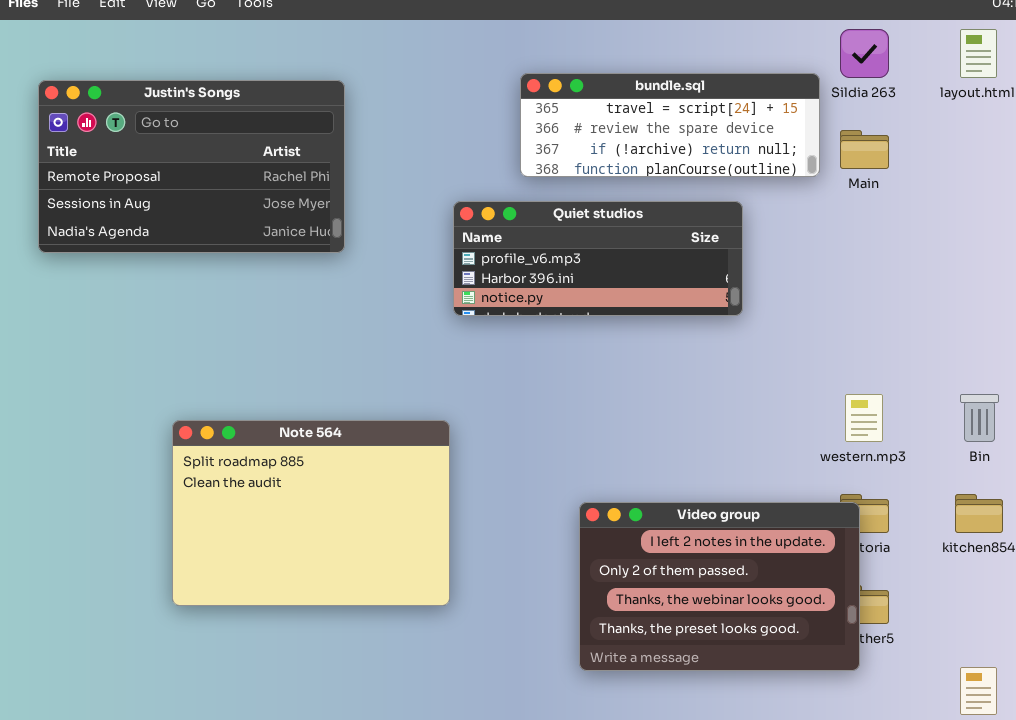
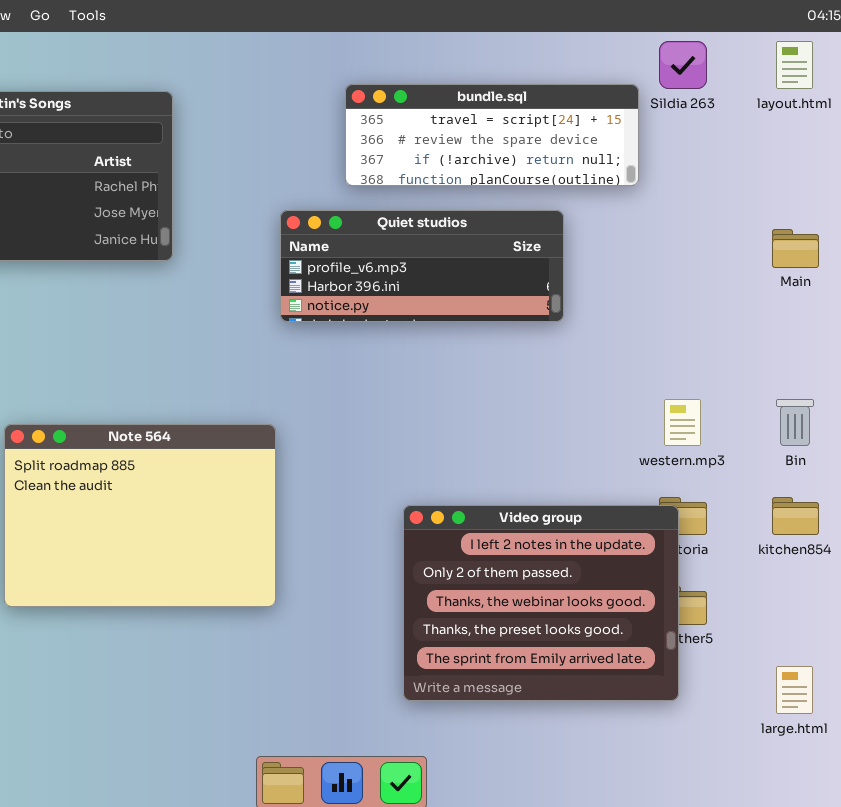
Main: [840,130,889,169] -> [772,229,819,268], moved
Video group: [579,502,860,671] -> [403,505,679,701], resized

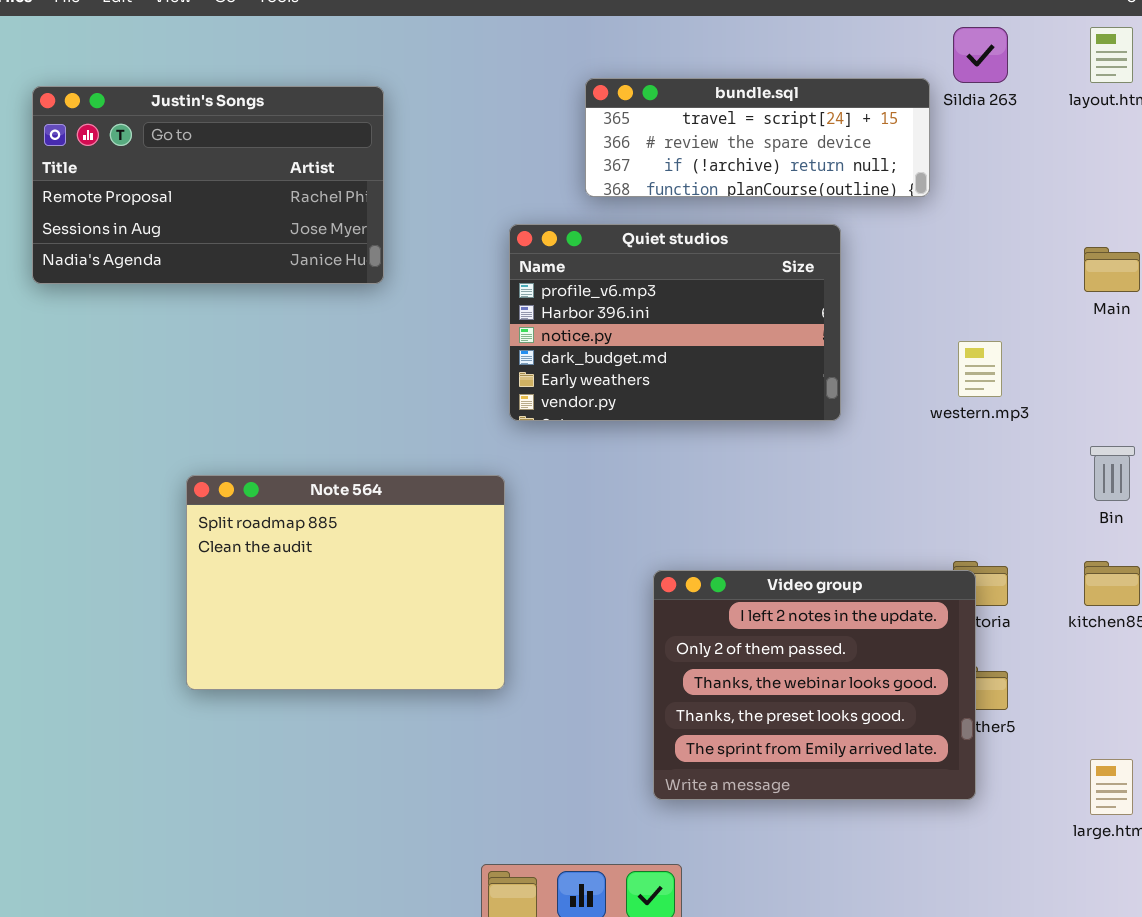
Quiet studios: [280,210,564,322] -> [509,224,841,421], resized
western.mp3: [664,399,701,446] -> [958,341,1002,397], moved

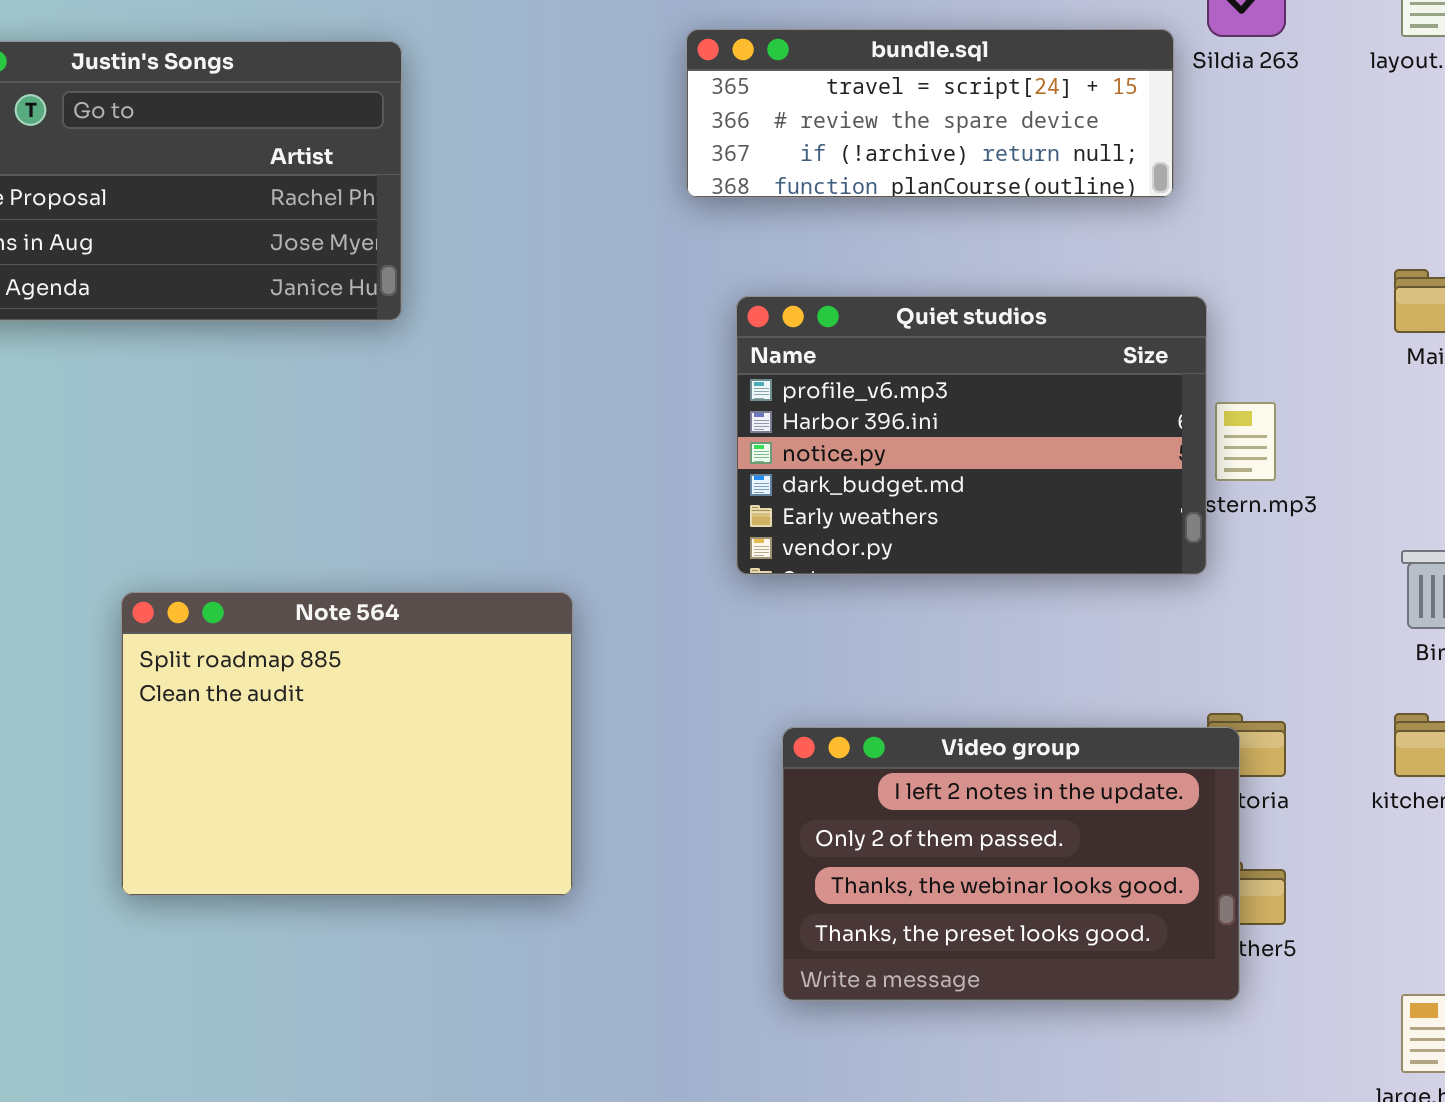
Quiet studios: [509,224,841,421] -> [736,296,1207,575], moved
Video group: [653,570,976,800] -> [782,727,1240,1001], resized

